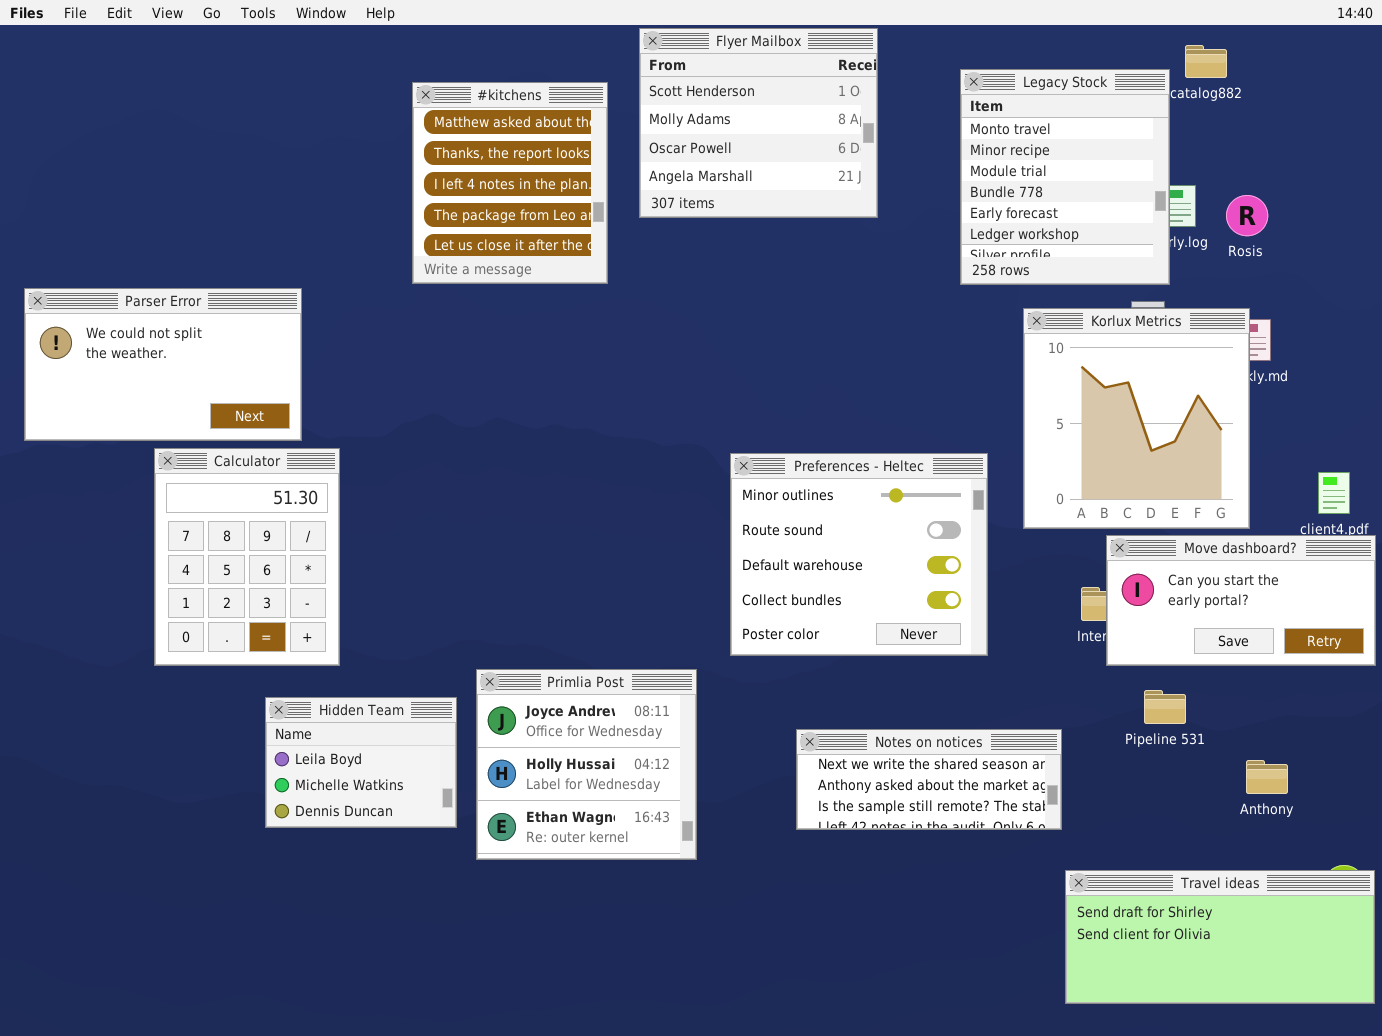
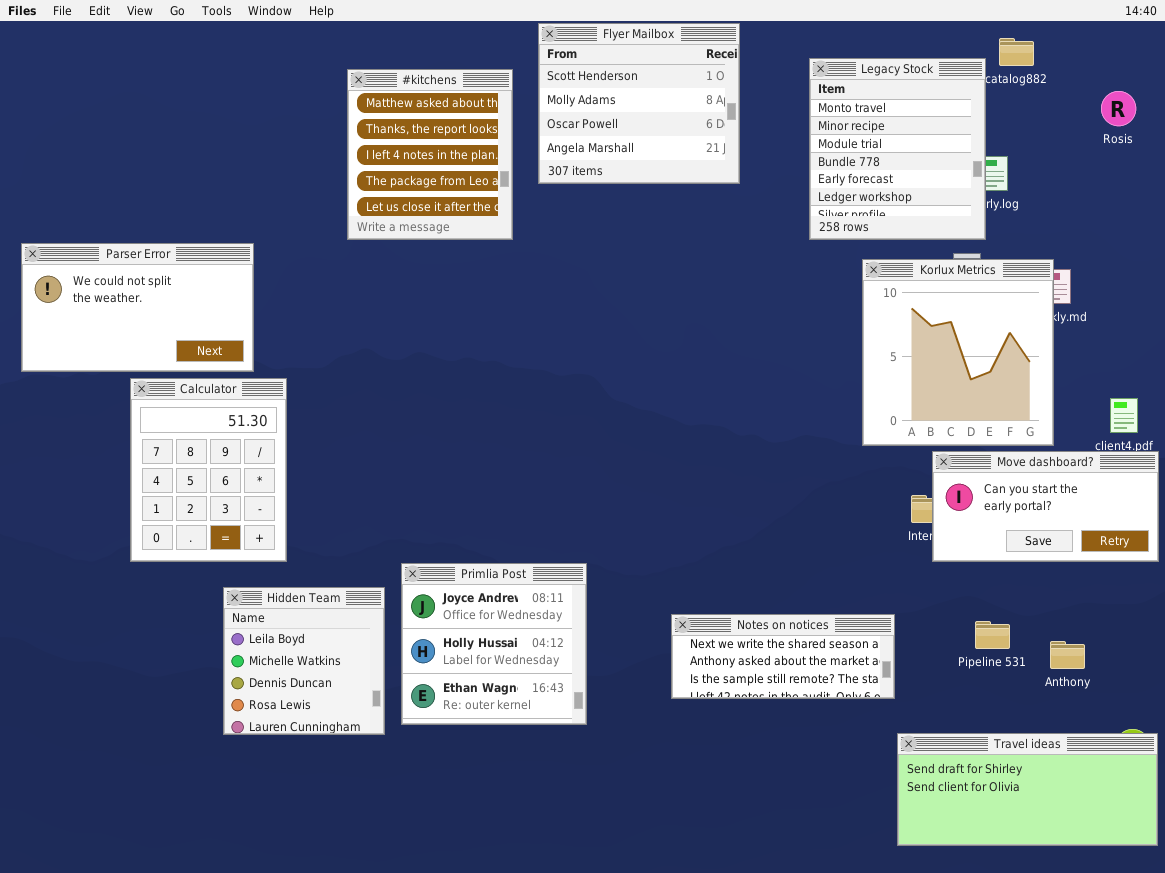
Rosis: [1226,195,1268,236] -> [1101,91,1136,126], moved
Preferences - Heltec: [730,453,988,656] -> none, closed
Pipeline 531: [1144,690,1186,724] -> [975,621,1010,649], moved
Hidden Team: [265,697,457,828] -> [223,587,385,735], resized

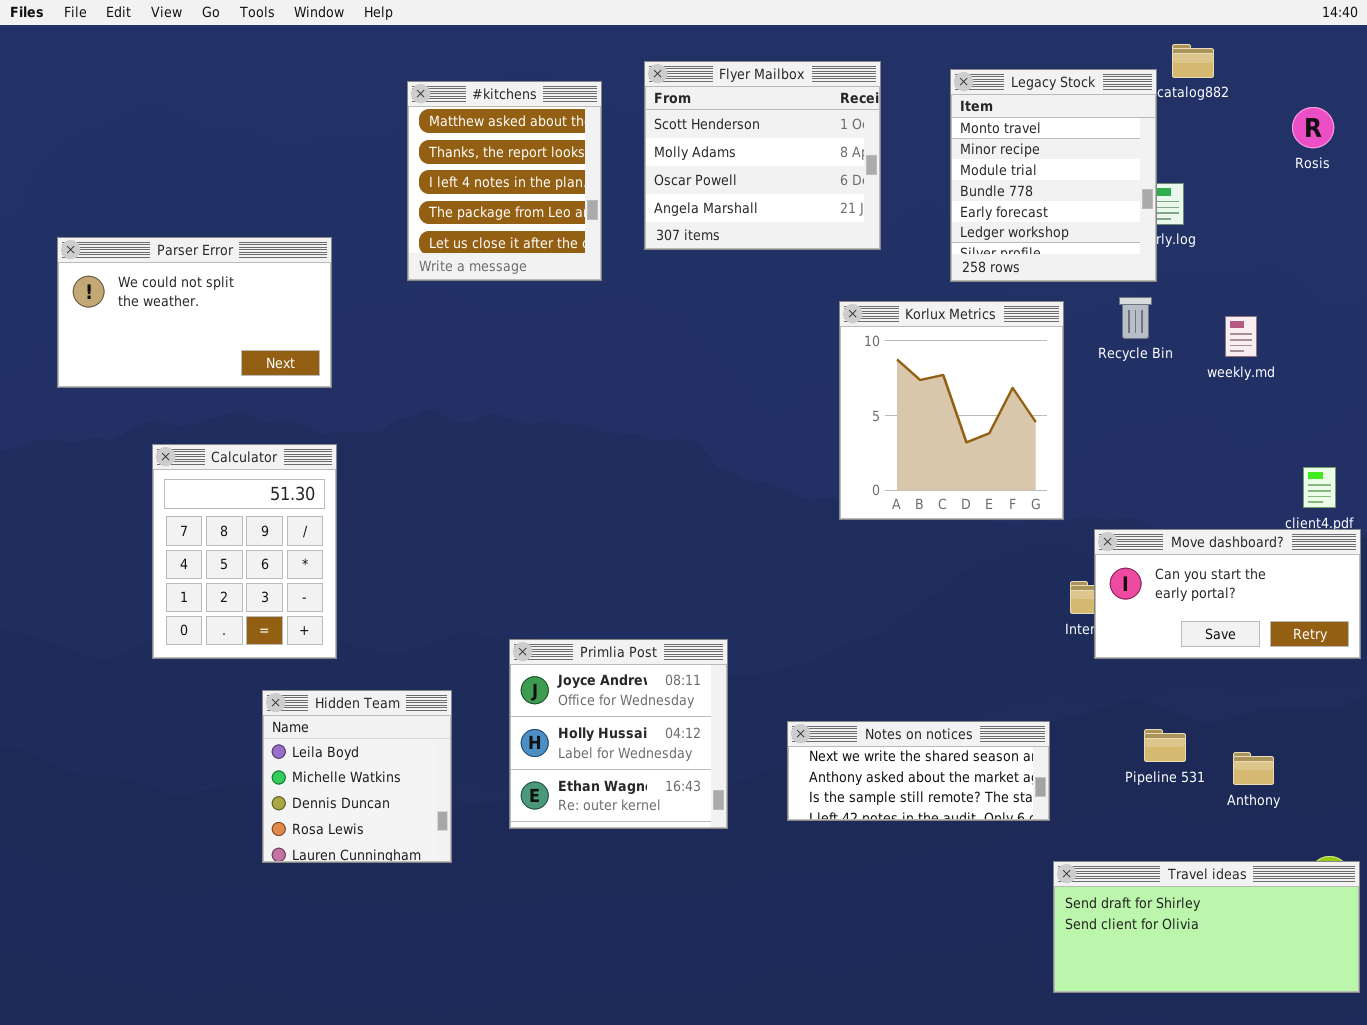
Flyer Mailbox: [538,23,740,184] -> [644,61,881,250], moved
Parser Error: [21,243,254,372] -> [57,237,332,388], moved
Korlux Metrics: [862,259,1054,446] -> [839,301,1064,520], moved
Primlia Post: [401,563,587,725] -> [509,639,728,829], moved

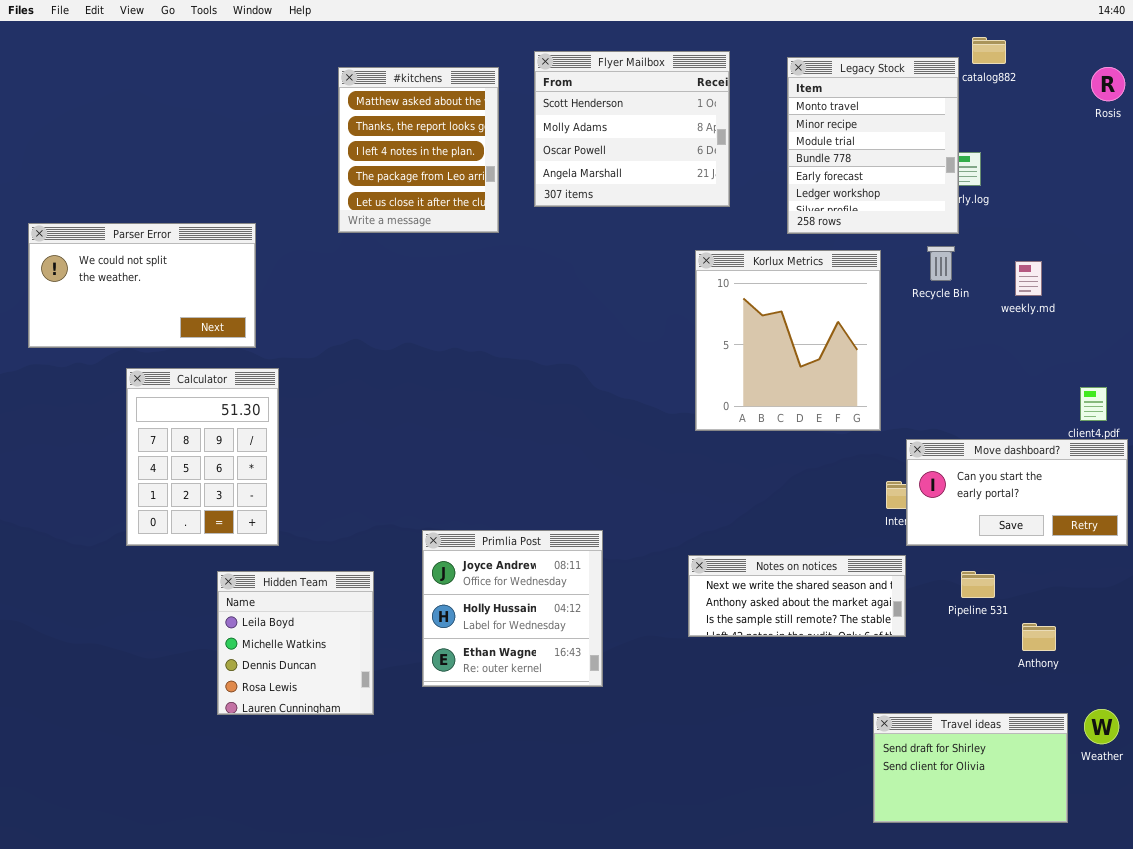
Rosis: [1292,107,1334,148] -> [1091,67,1125,101], moved
Parser Error: [57,237,332,388] -> [28,223,256,348], moved
Notes on notices: [787,721,1050,821] -> [688,555,906,637], moved
Pipeline 531: [1144,729,1186,762] -> [961,571,995,598], moved
Travel ideas: [1053,861,1360,993] -> [873,713,1068,823], resized

